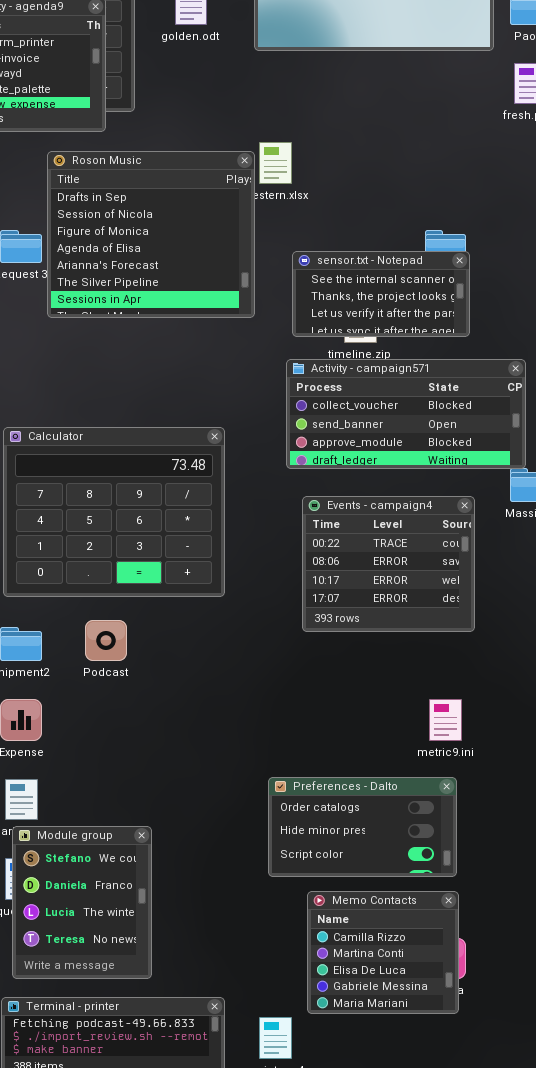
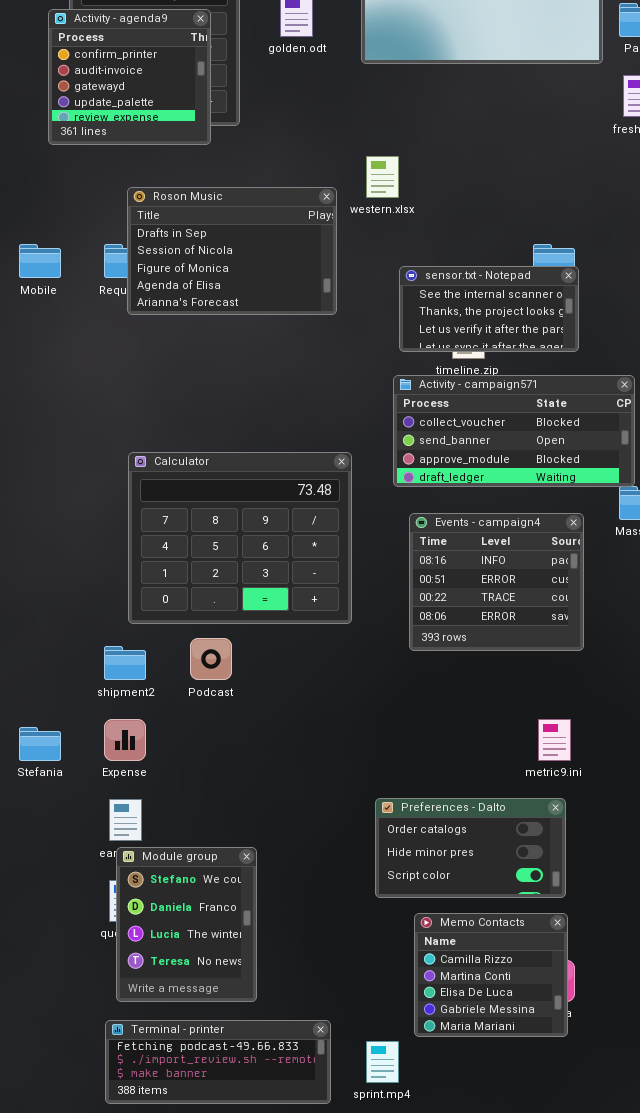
Roson Music: [47,151,255,318] -> [127,187,337,315], moved, resized
Calculator: [3,427,225,597] -> [128,452,352,624], moved
Events - campaign4: [302,496,475,632] -> [409,513,584,651], scrolled up 2 rows

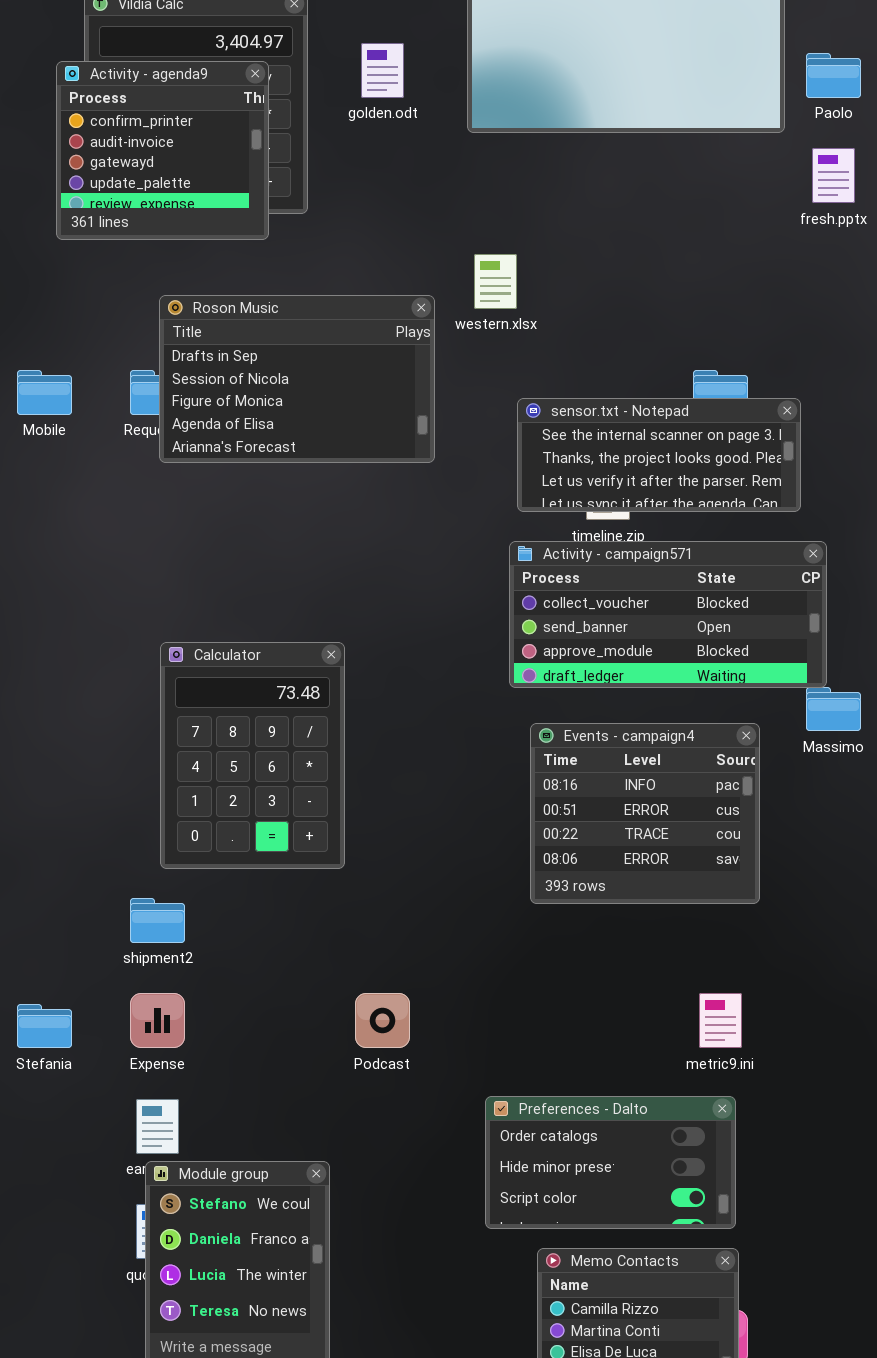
sensor.txt - Notepad: [399,266,579,352] -> [517,398,801,512], resized
Calculator: [128,452,352,624] -> [160,642,345,869], resized
Podcast: [190,638,232,680] -> [355,993,410,1048], moved

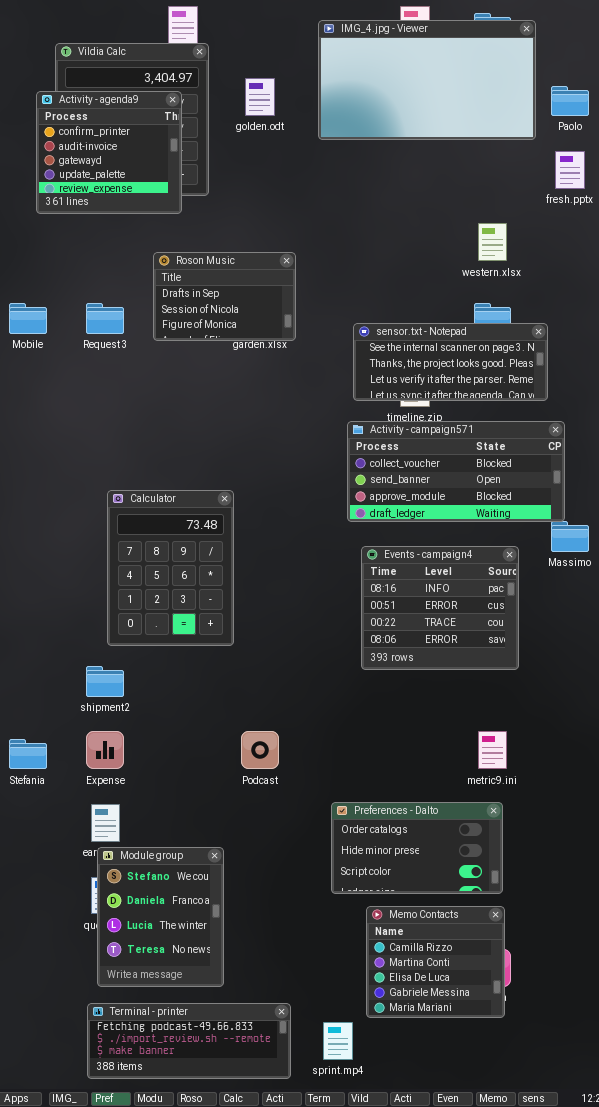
western.xlsx: [474,254,517,309] -> [478,223,507,261], moved
Roson Music: [159,295,435,463] -> [153,252,296,341], resized

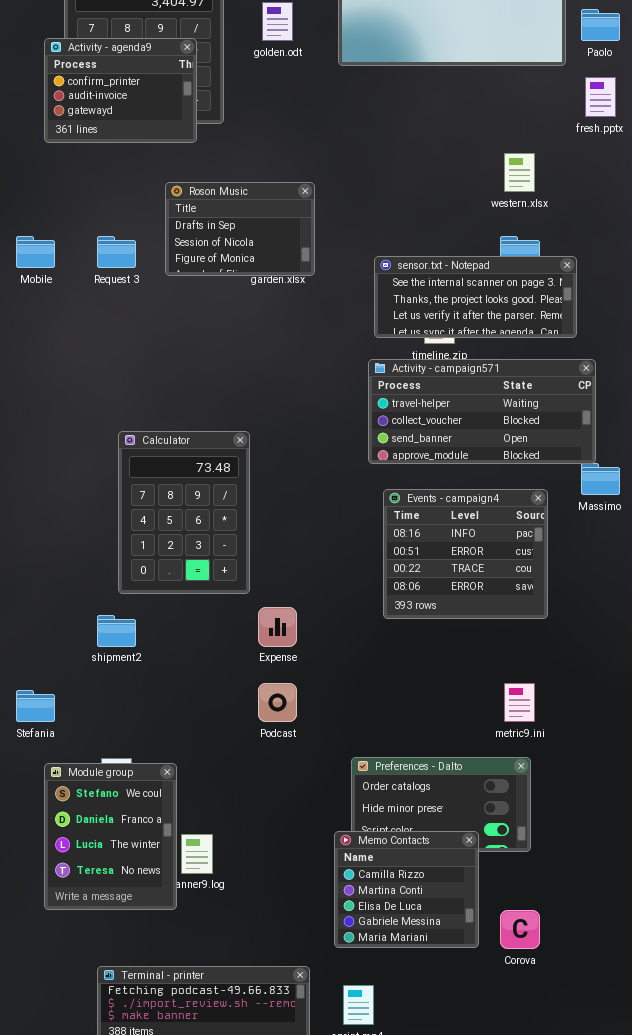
Activity - agenda9: [36,91,182,214] -> [44,38,197,143], resized
Activity - campaign571: [347,421,565,522] -> [368,359,596,464], scrolled up 1 row
Expense: [86,731,124,769] -> [258,607,297,647], moved
Module group: [97,847,224,987] -> [44,763,177,910], moved
Memo Contacts: [366,906,505,1018] -> [334,831,479,948], moved

